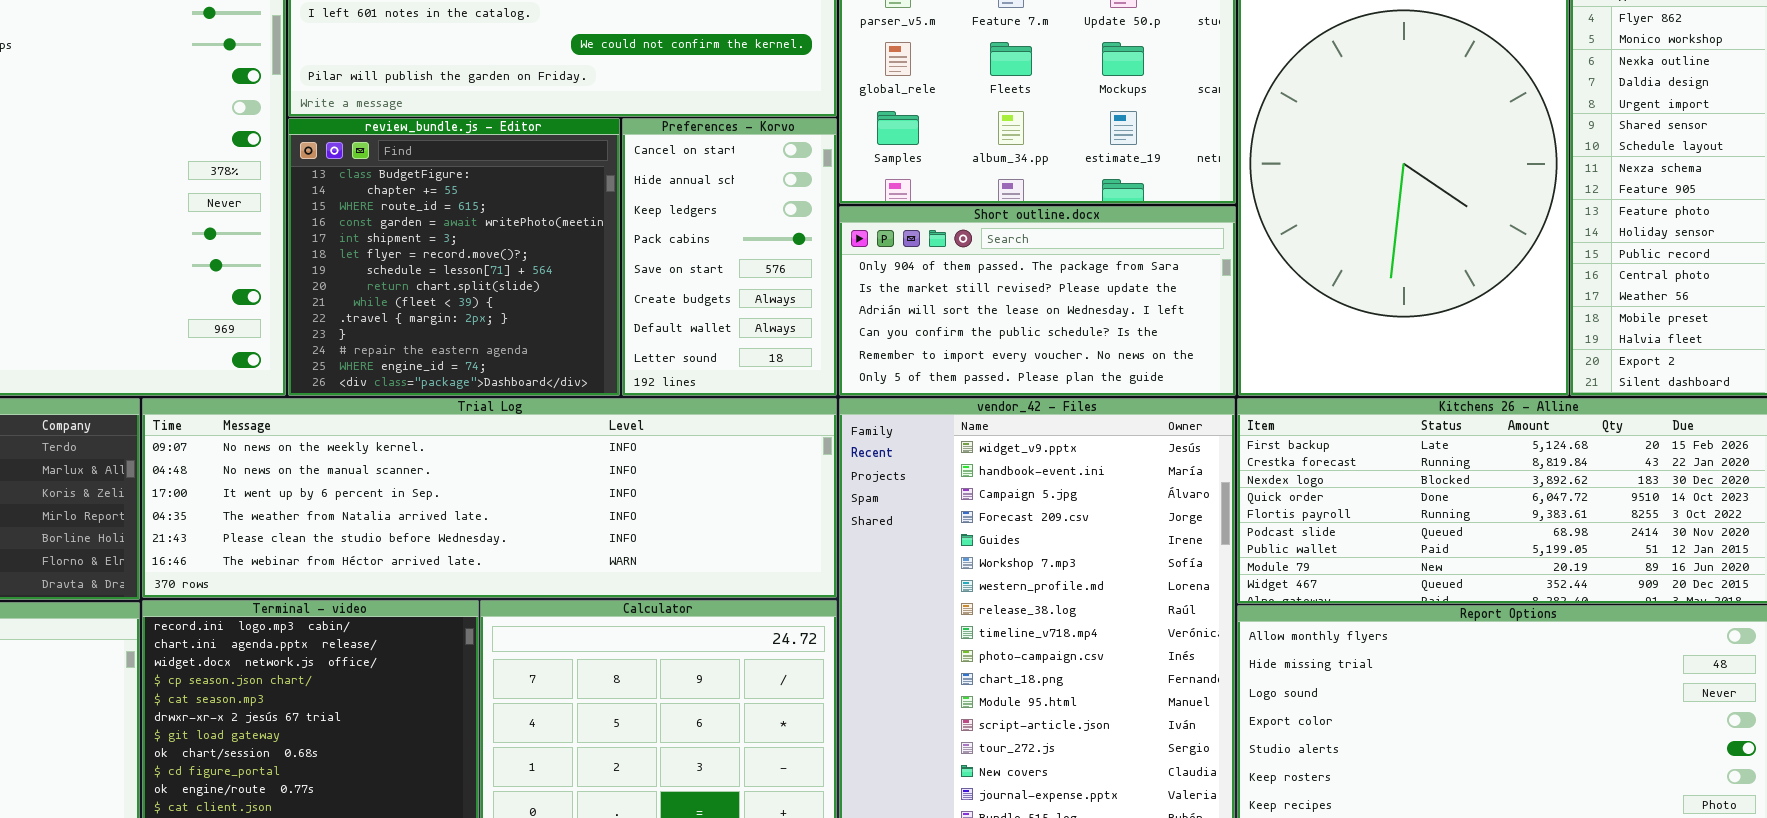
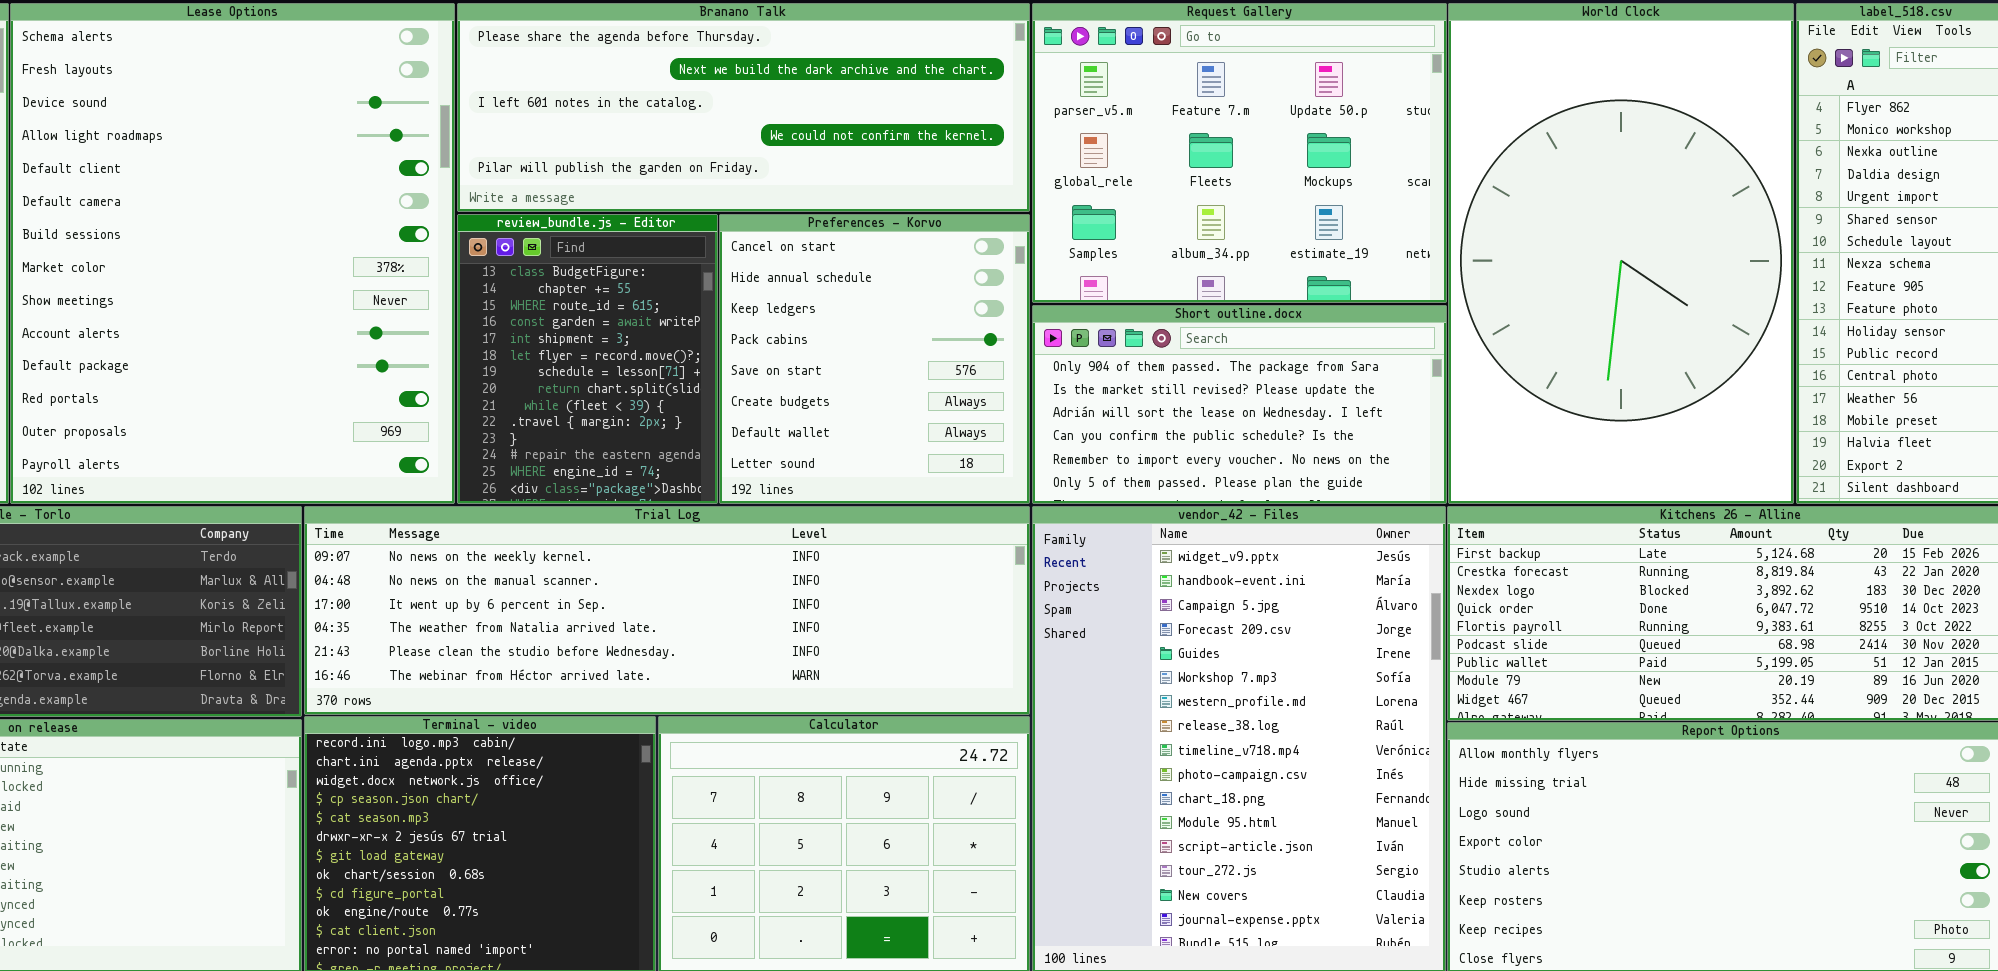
review_bundle.js - Editor: [288,118,620,396] -> [457,214,718,504], resized
Preferences - Korvo: [622,118,837,396] -> [719,214,1030,504], resized

